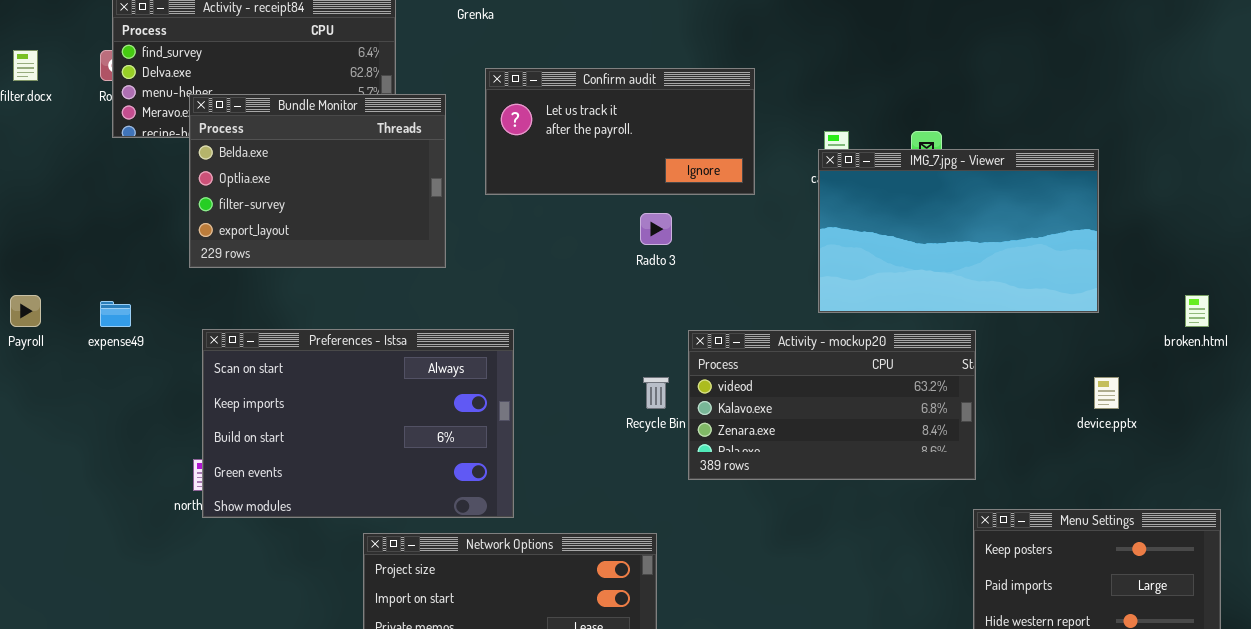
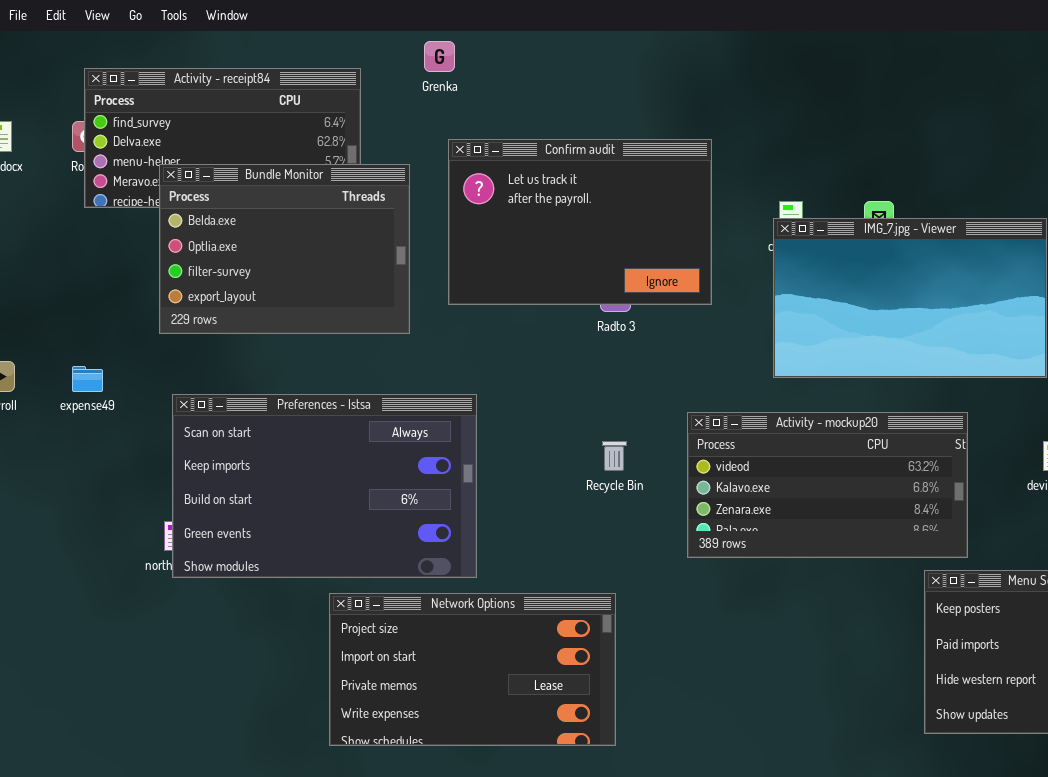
Confirm audit: [485,68,755,195] -> [448,139,712,305], resized
Activity - mockup20: [688,330,976,480] -> [687,412,968,558], moved

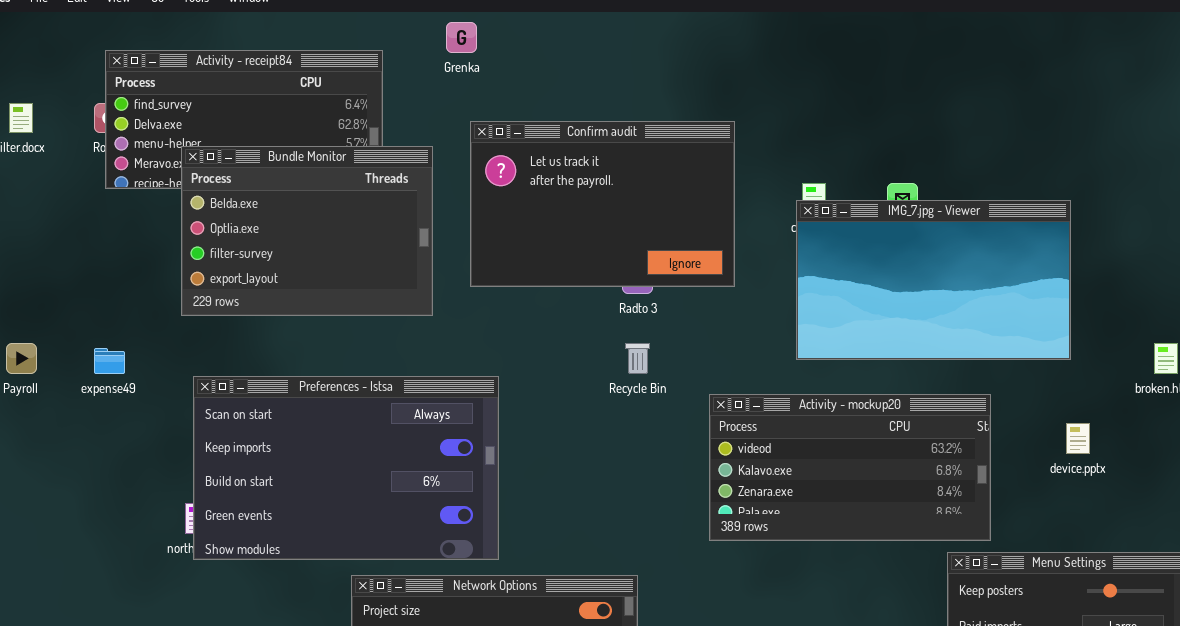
Recycle Bin: [602,441,627,471] -> [625,343,650,374], moved

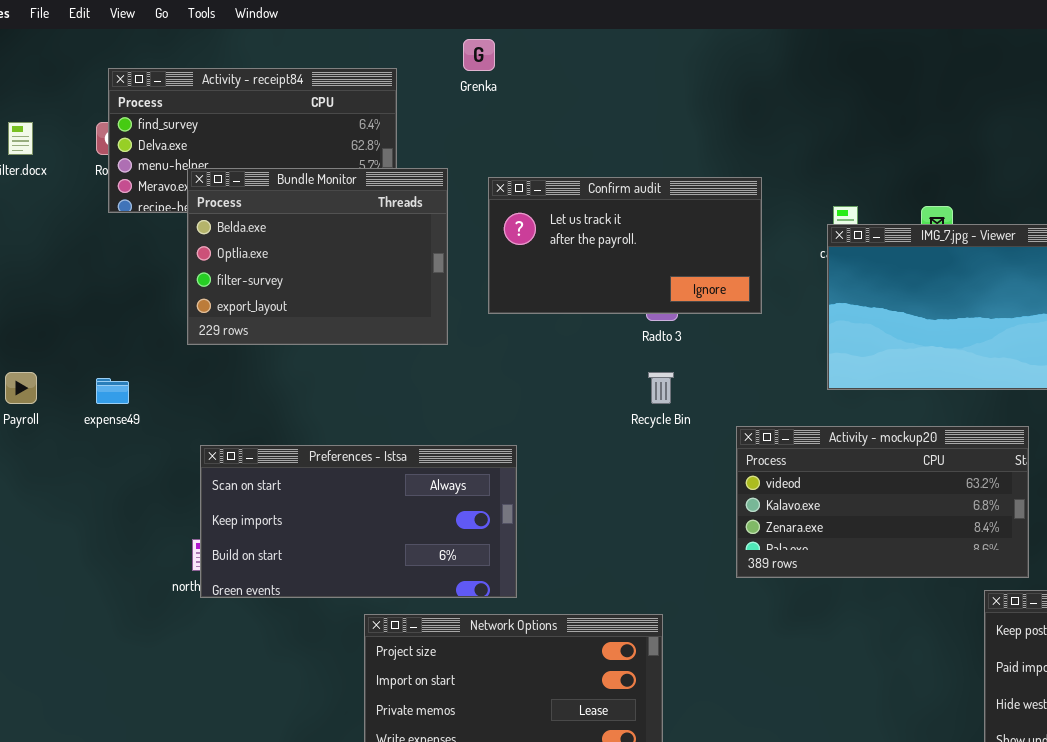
Confirm audit: [470,121,735,287] -> [488,177,762,314], resized
Preferences - Istsa: [193,376,499,560] -> [200,445,517,598], resized

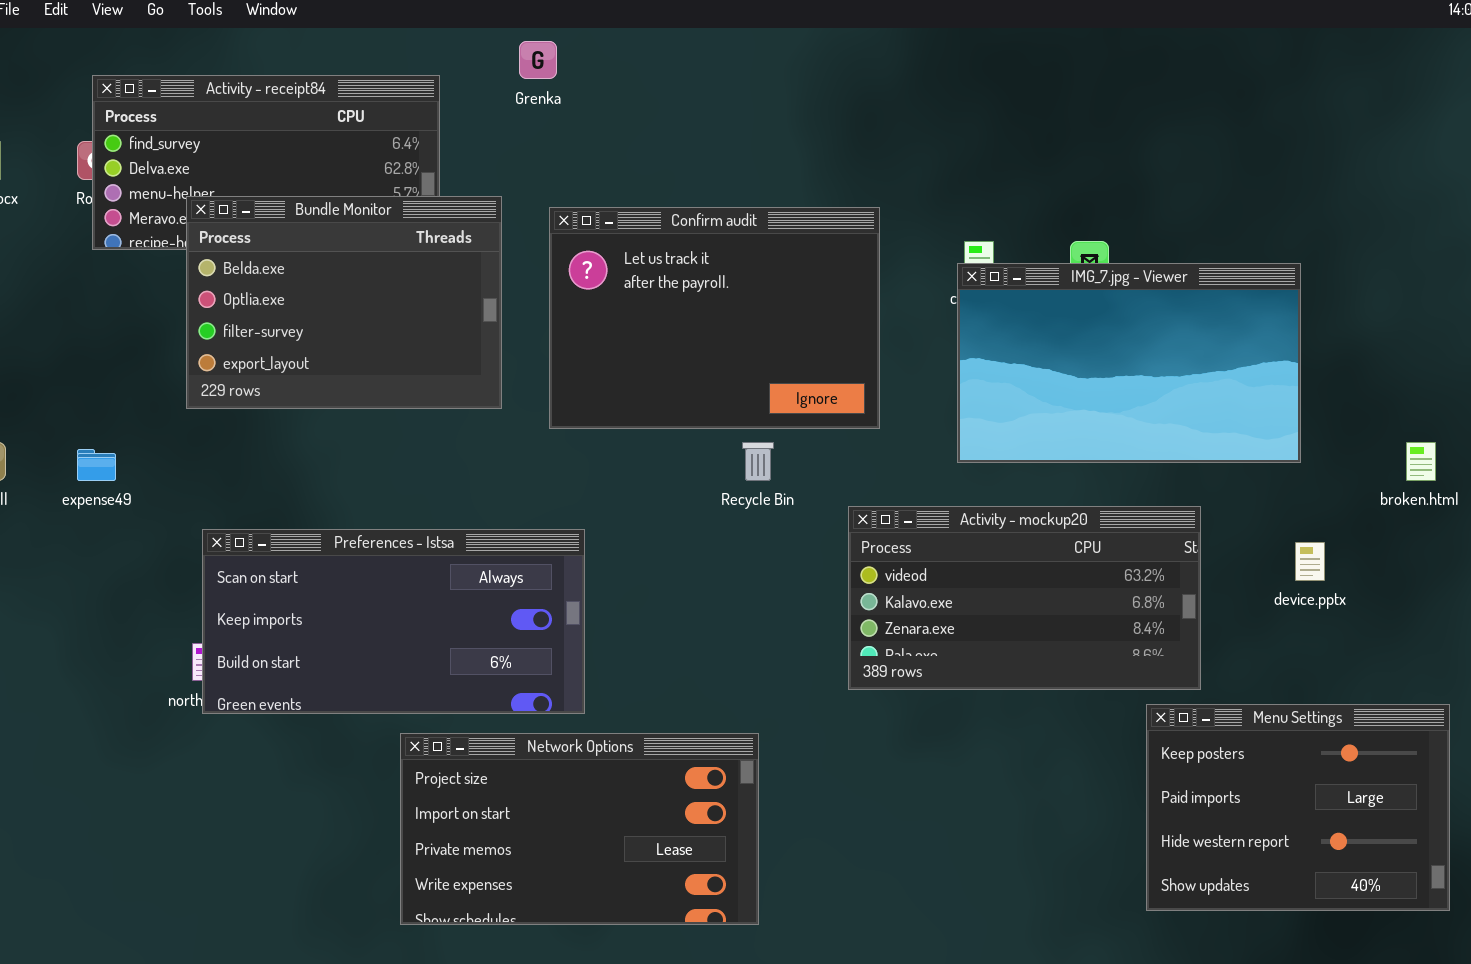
Confirm audit: [488,177,762,314] -> [549,207,880,429], resized

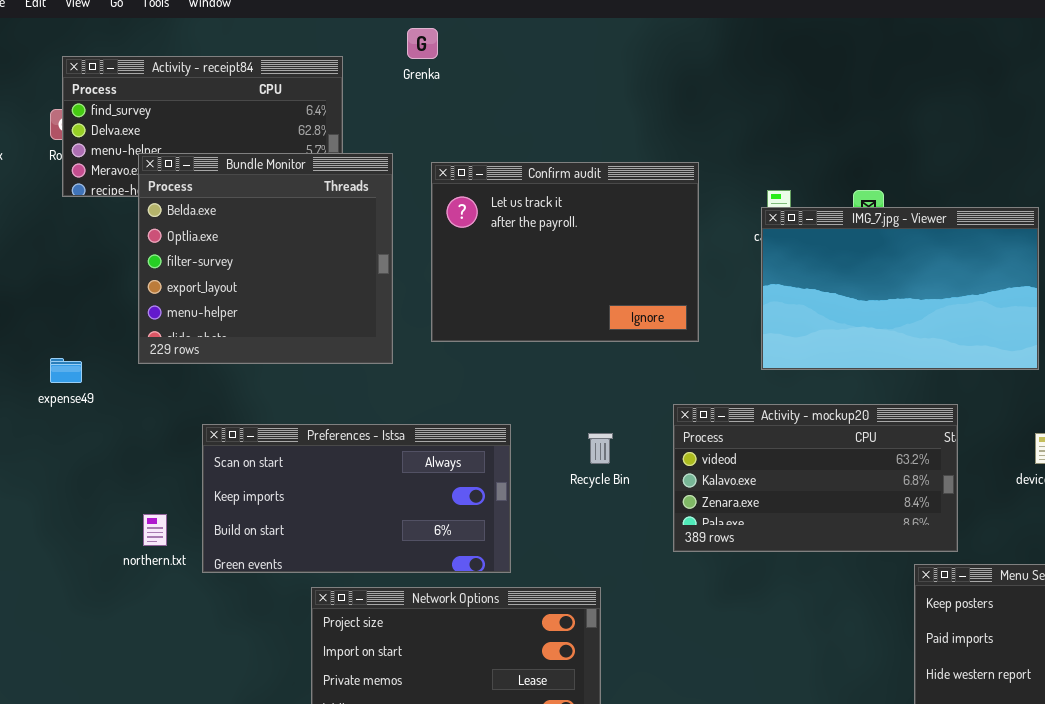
Bundle Monitor: [186,196,502,409] -> [138,153,393,364], resized
Recycle Bin: [742,442,774,481] -> [588,433,613,464], moved
Preferences - Istsa: [202,529,585,714] -> [202,424,511,573], moved

